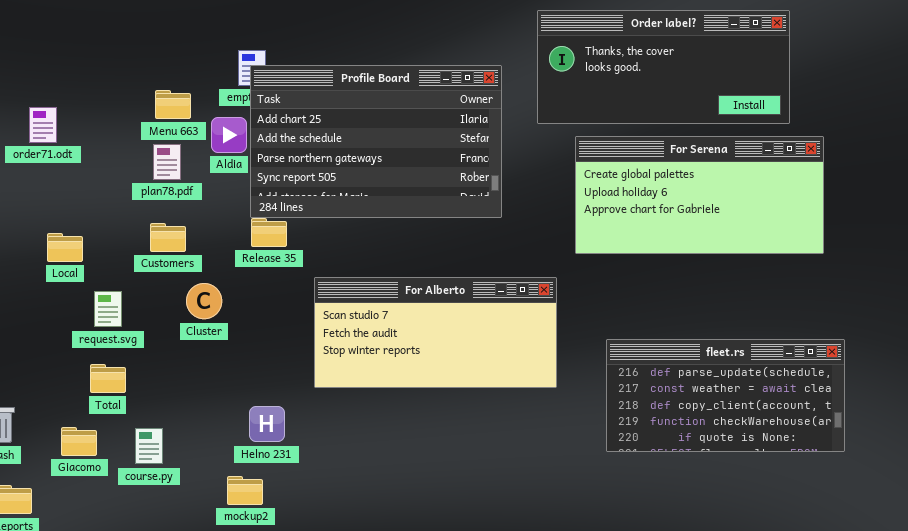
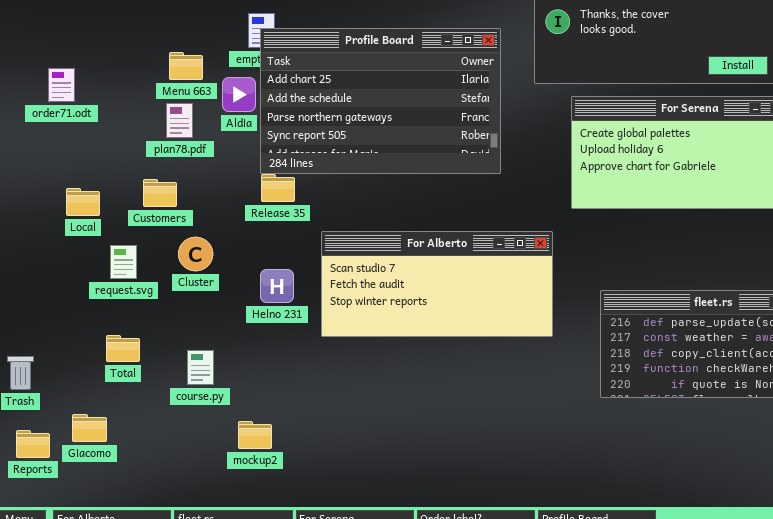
Customers: [150,223,186,252] -> [143,179,177,207], moved
Cluster: [186,283,222,319] -> [178,237,213,271], moved
Total: [90,364,126,393] -> [106,335,140,362], moved
Helno 231: [249,406,285,442] -> [260,269,294,303], moved
Giacomo: [61,427,97,456] -> [72,414,107,442], moved
course.py: [135,428,163,464] -> [187,350,214,385], moved

